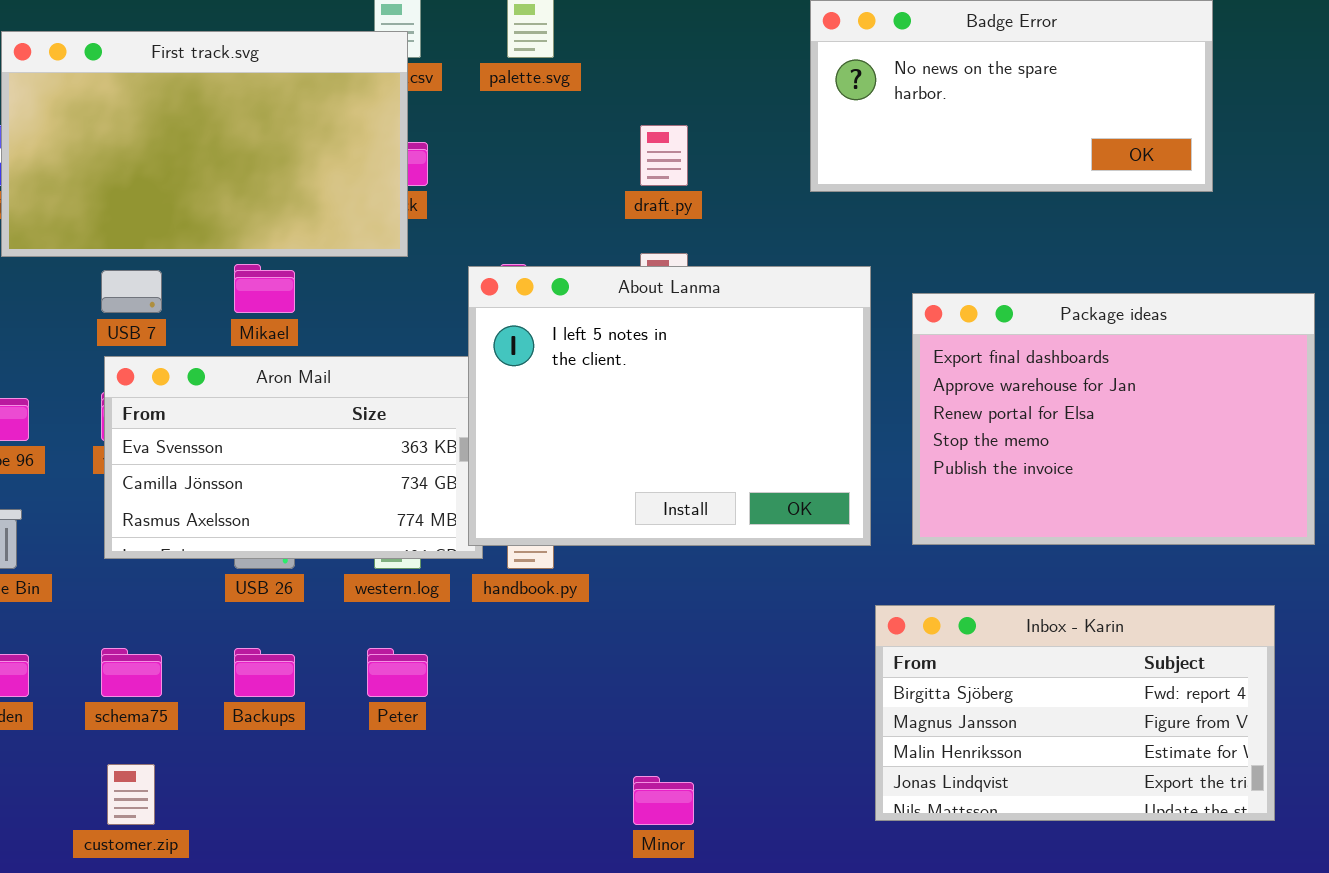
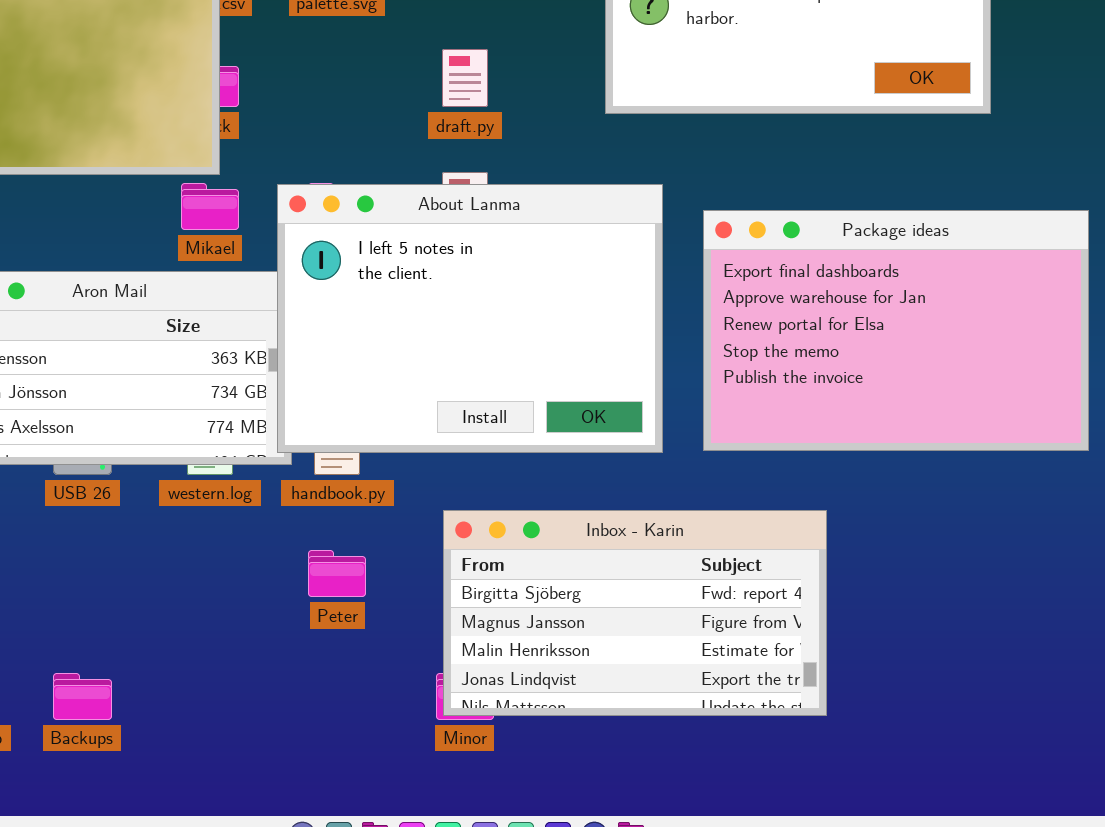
Mikael: [234,264,295,313] -> [181,183,239,230], moved
Inbox - Karin: [875,605,1275,821] -> [443,510,827,716], moved
Backups: [234,648,295,697] -> [53,673,112,720], moved
Peter: [367,648,428,697] -> [308,550,366,597], moved

